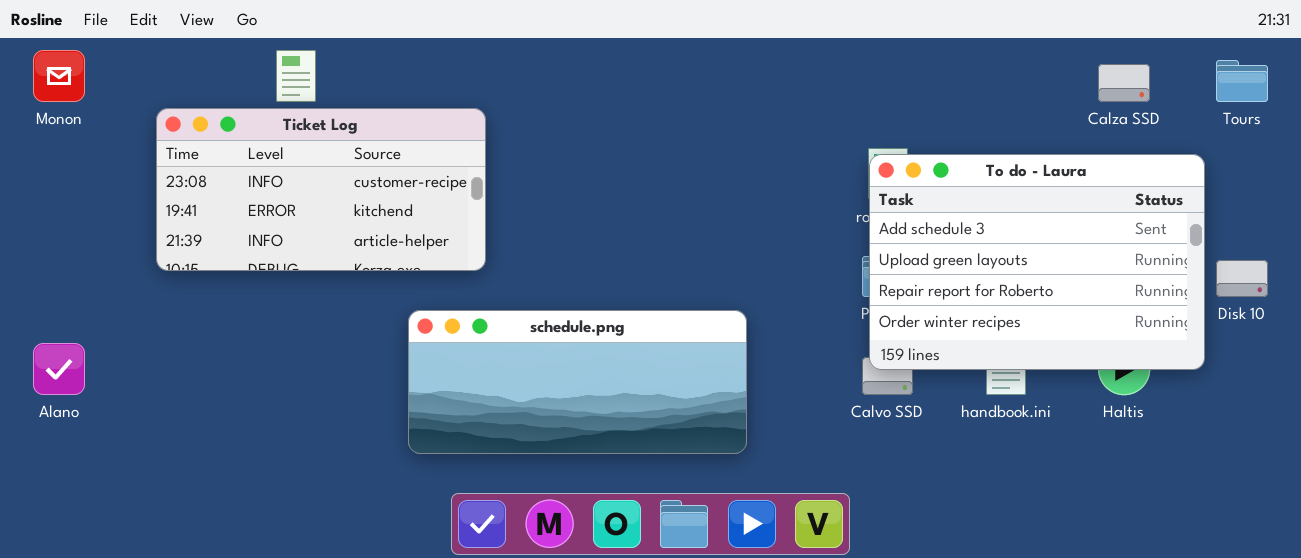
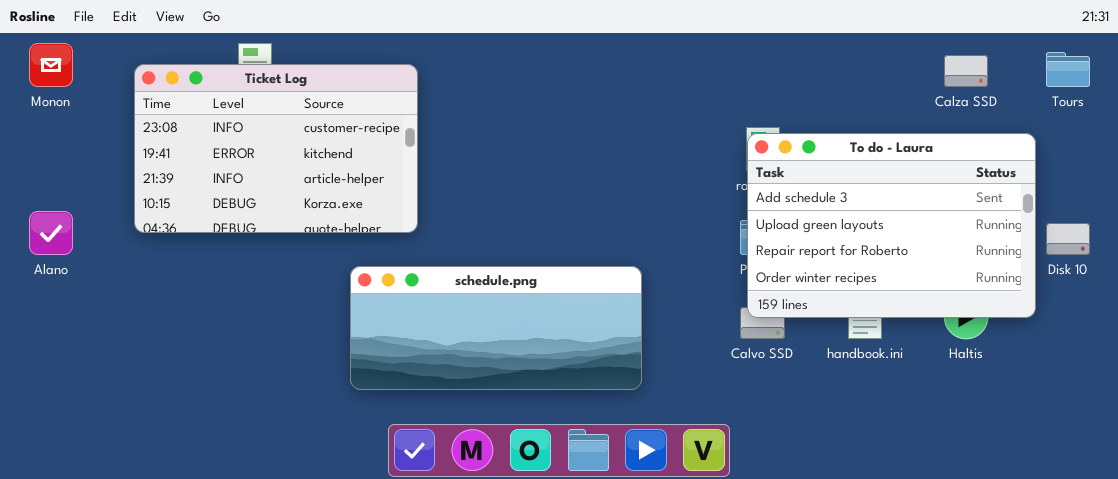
Ticket Log: [156,108,486,271] -> [134,64,418,233], resized
Alano: [33,343,85,395] -> [29,211,73,255], moved

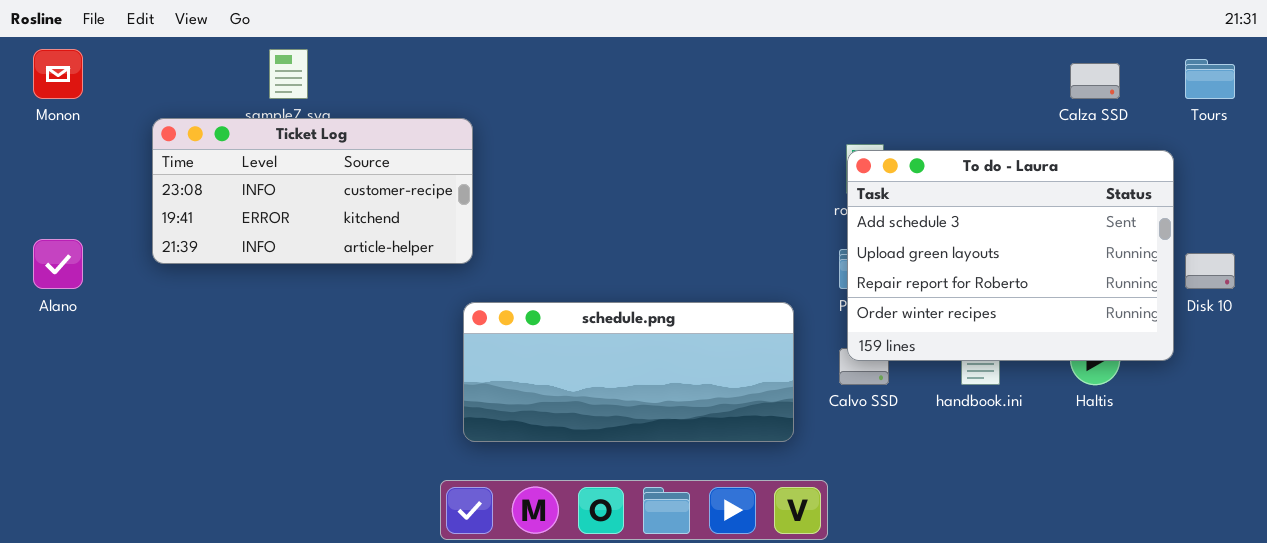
Ticket Log: [134,64,418,233] -> [152,118,473,264], resized
schedule.png: [350,266,642,390] -> [463,302,794,442], moved

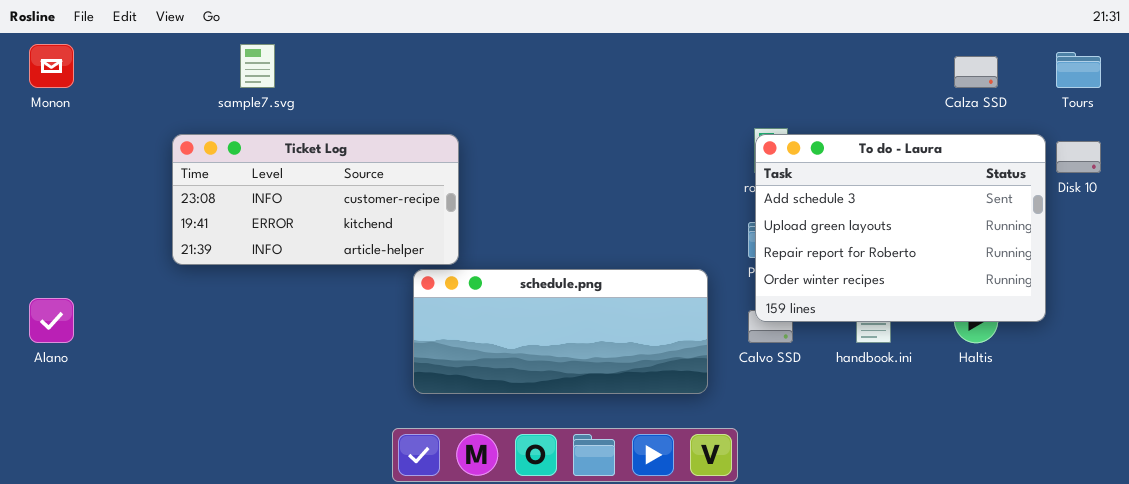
Ticket Log: [152,118,473,264] -> [172,134,459,265], moved
Alano: [33,239,83,289] -> [29,298,74,343], moved
Disk 10: [1185,253,1235,289] -> [1056,141,1101,173], moved

